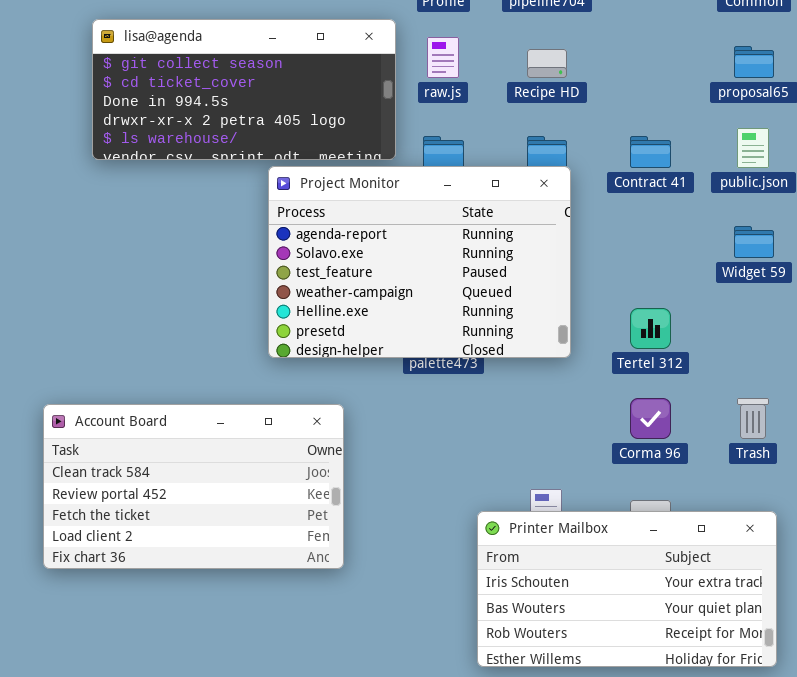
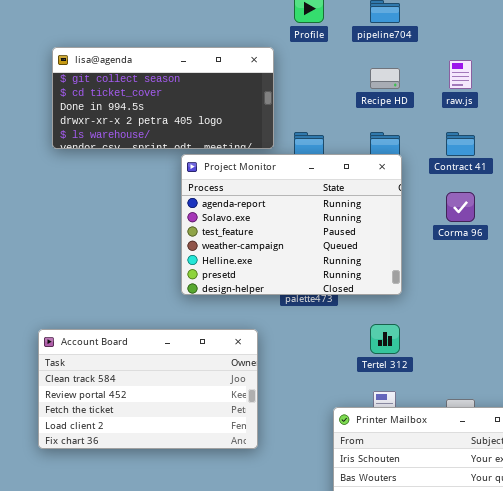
raw.js: [427,37,459,78] -> [449,60,472,89], moved
Tertel 312: [630,308,671,349] -> [370,324,400,354], moved
Corma 96: [630,398,671,439] -> [446,192,475,222], moved
Account Board: [43,404,344,569] -> [38,329,258,449], moved

